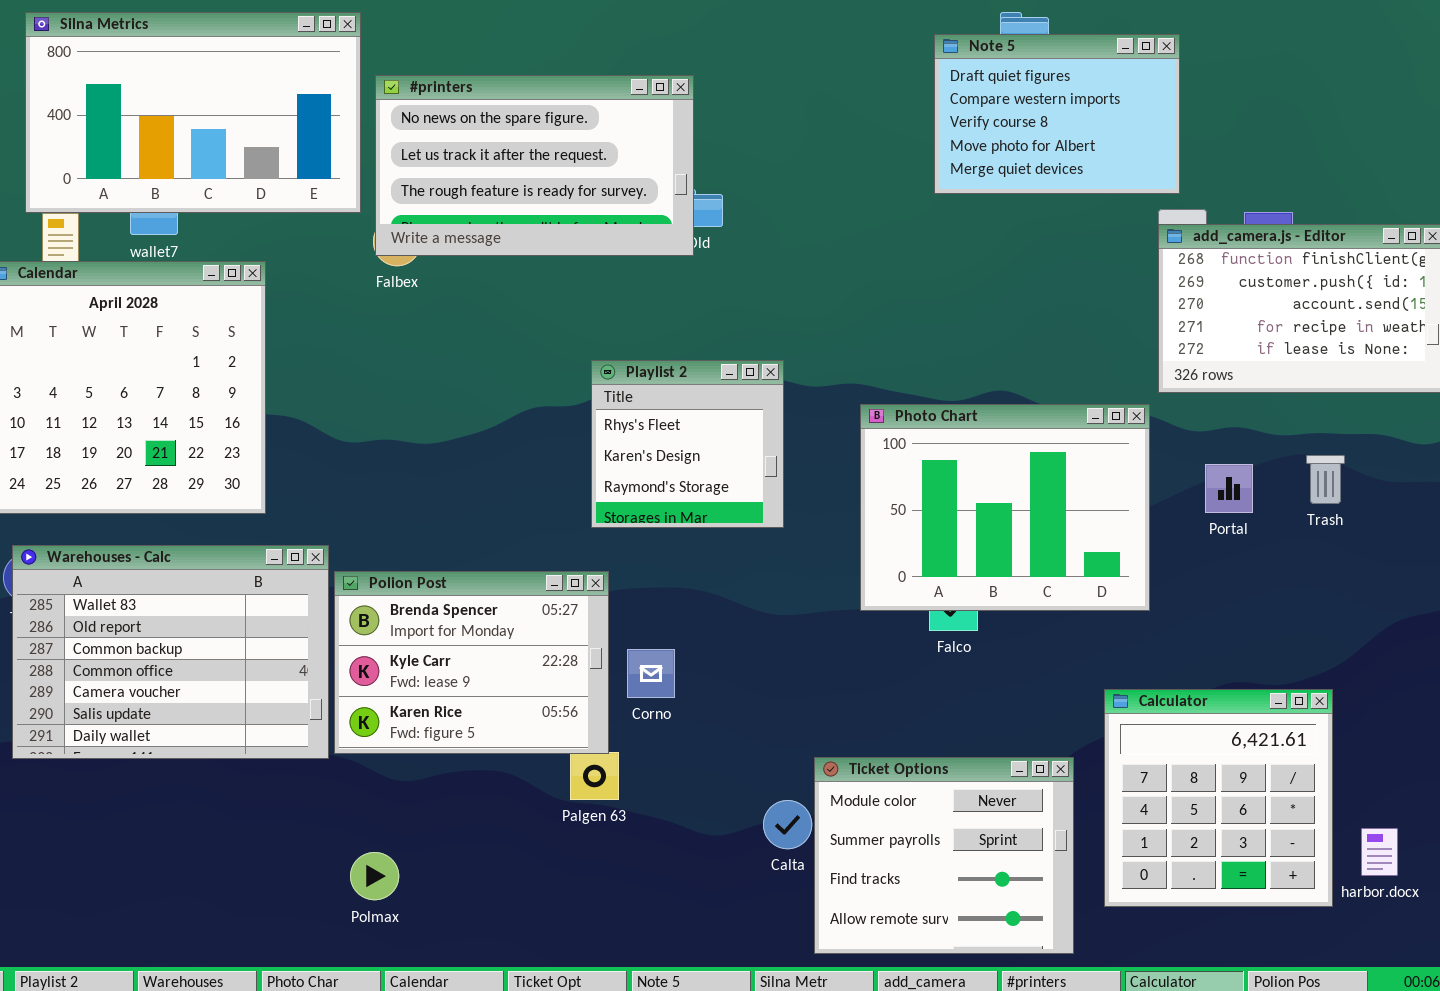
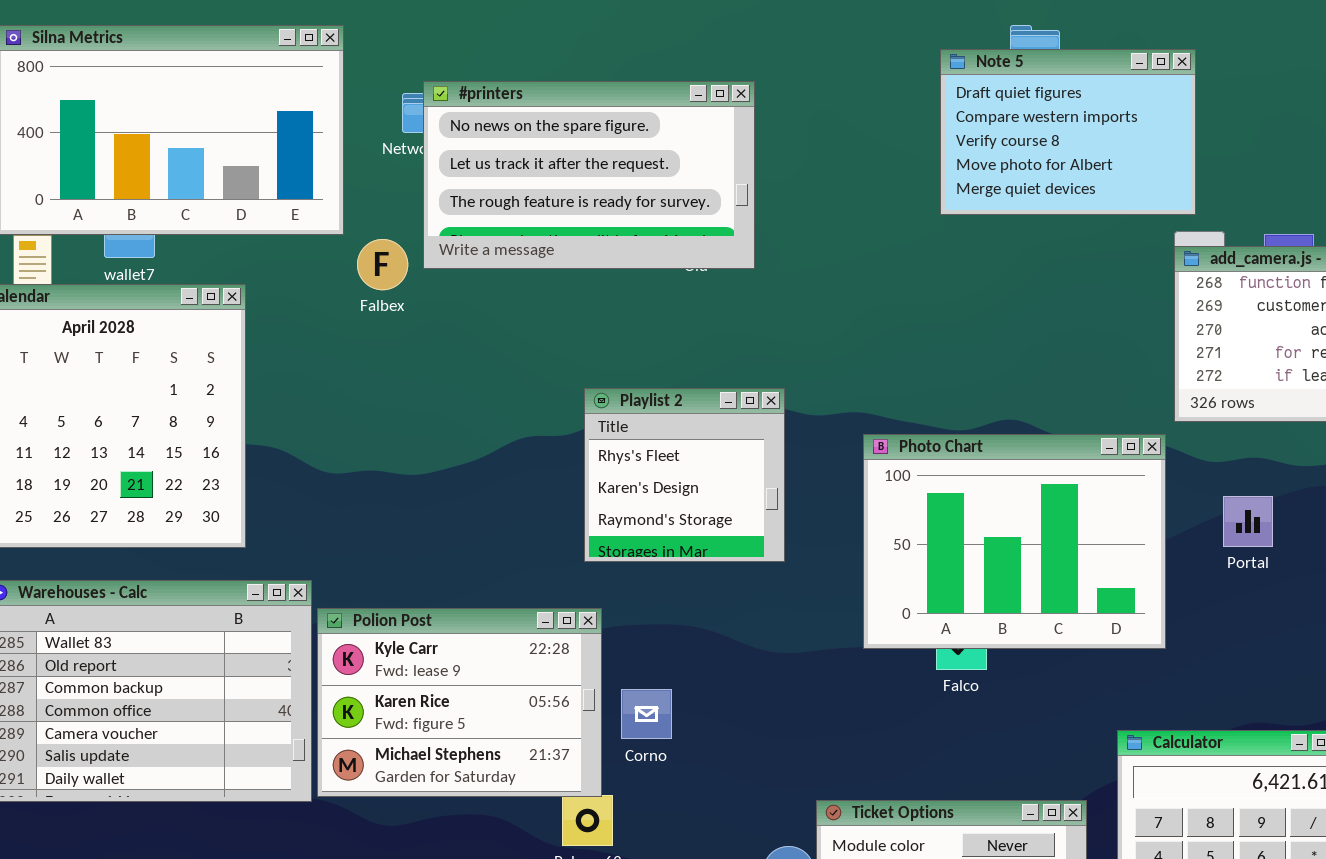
#printers: [375,75,694,256] -> [423,81,755,269], moved
Polion Post: [334,571,609,754] -> [317,608,602,797], scrolled down 1 row

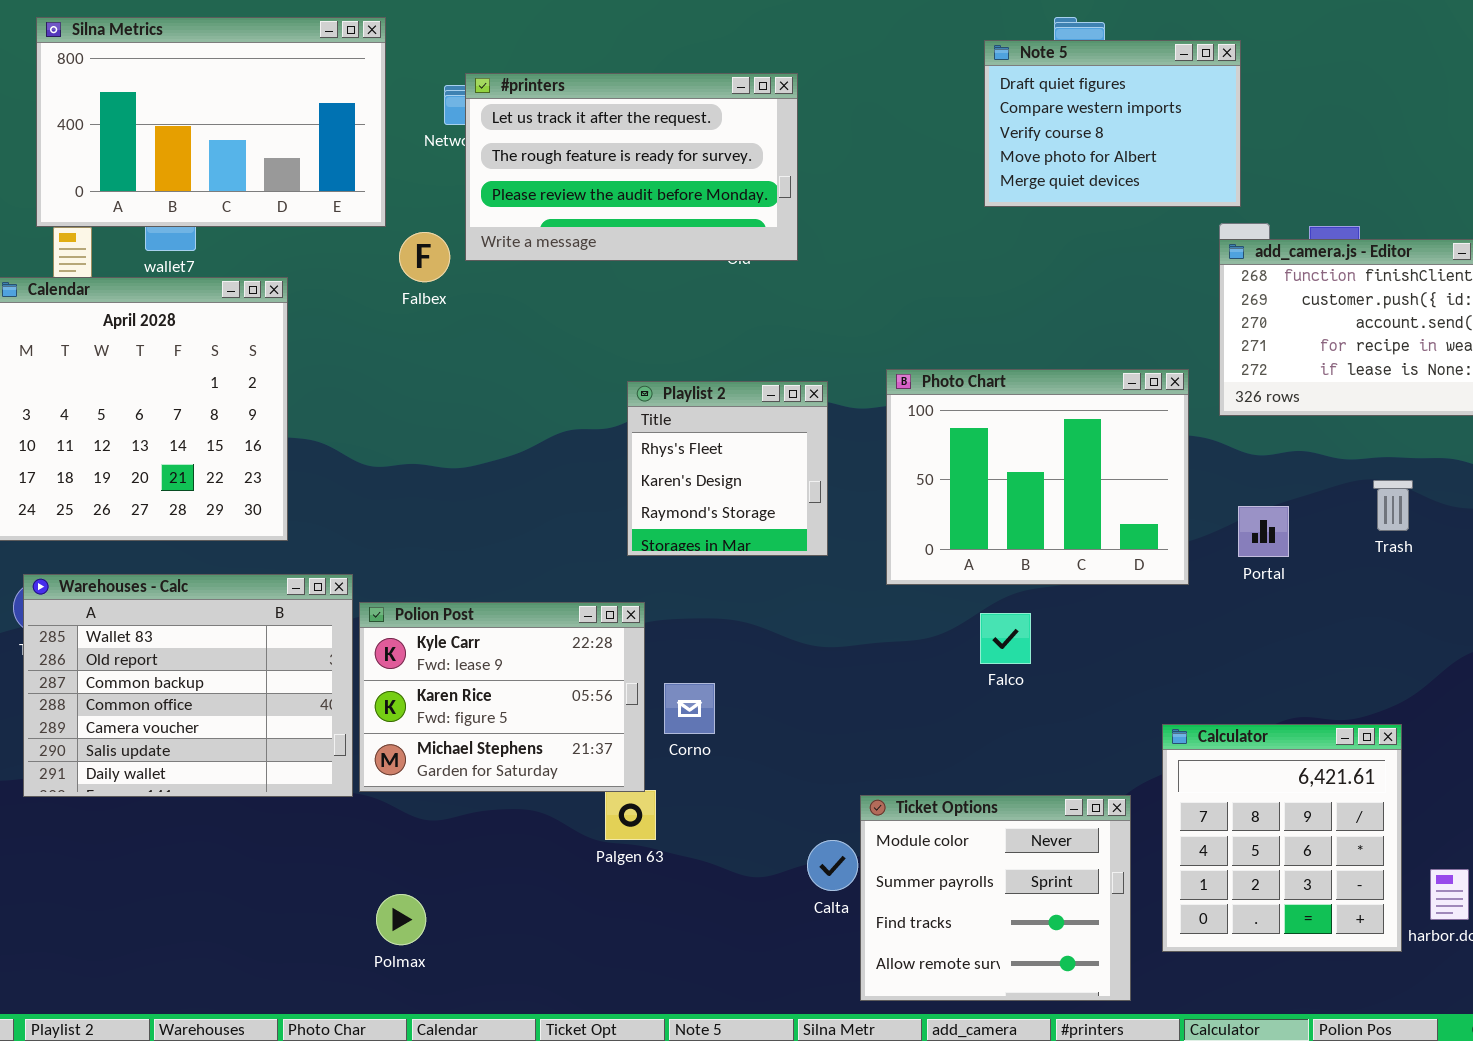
#printers: [423,81,755,269] -> [465,73,798,261], scrolled down 1 row
Photo Chart: [863,434,1166,649] -> [886,369,1189,585], moved
Portal: [1223,496,1273,547] -> [1238,506,1289,557], moved

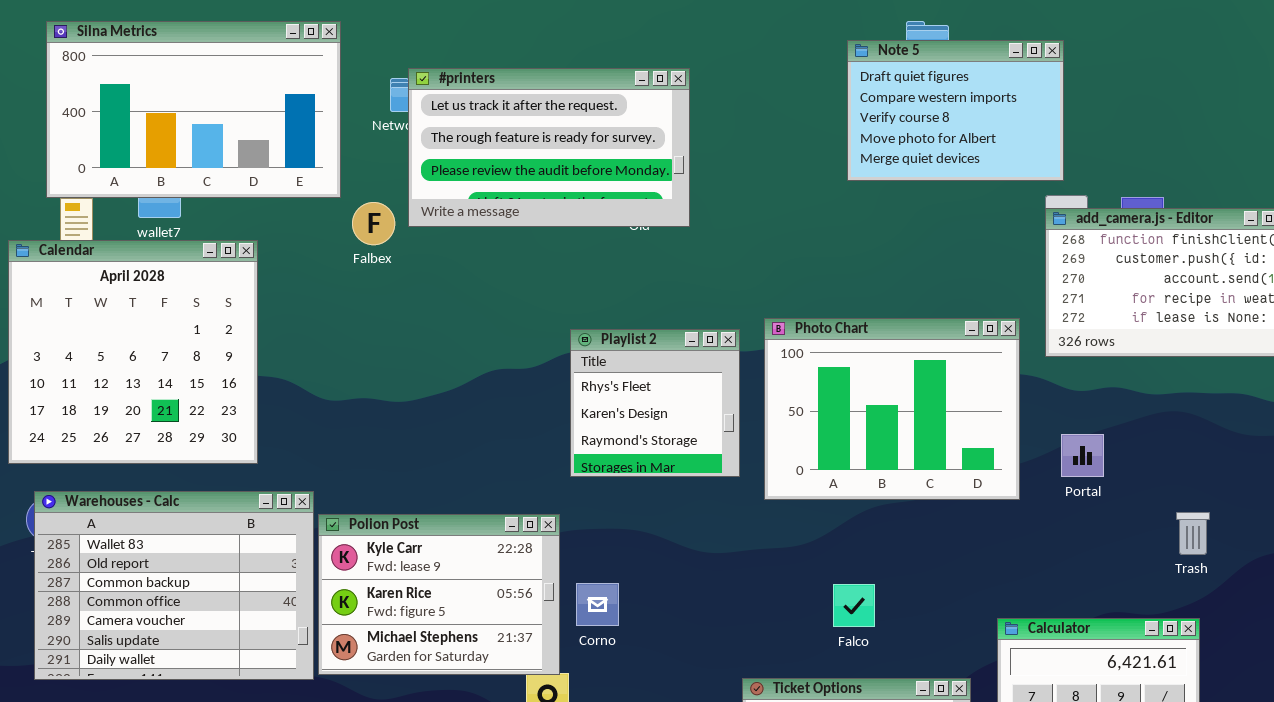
Playlist 2: [627,381,828,556] -> [570,329,740,477], moved
Trash: [1373,480,1413,531] -> [1176,512,1210,555], moved
Falco: [980,613,1031,664] -> [833,584,875,627], moved

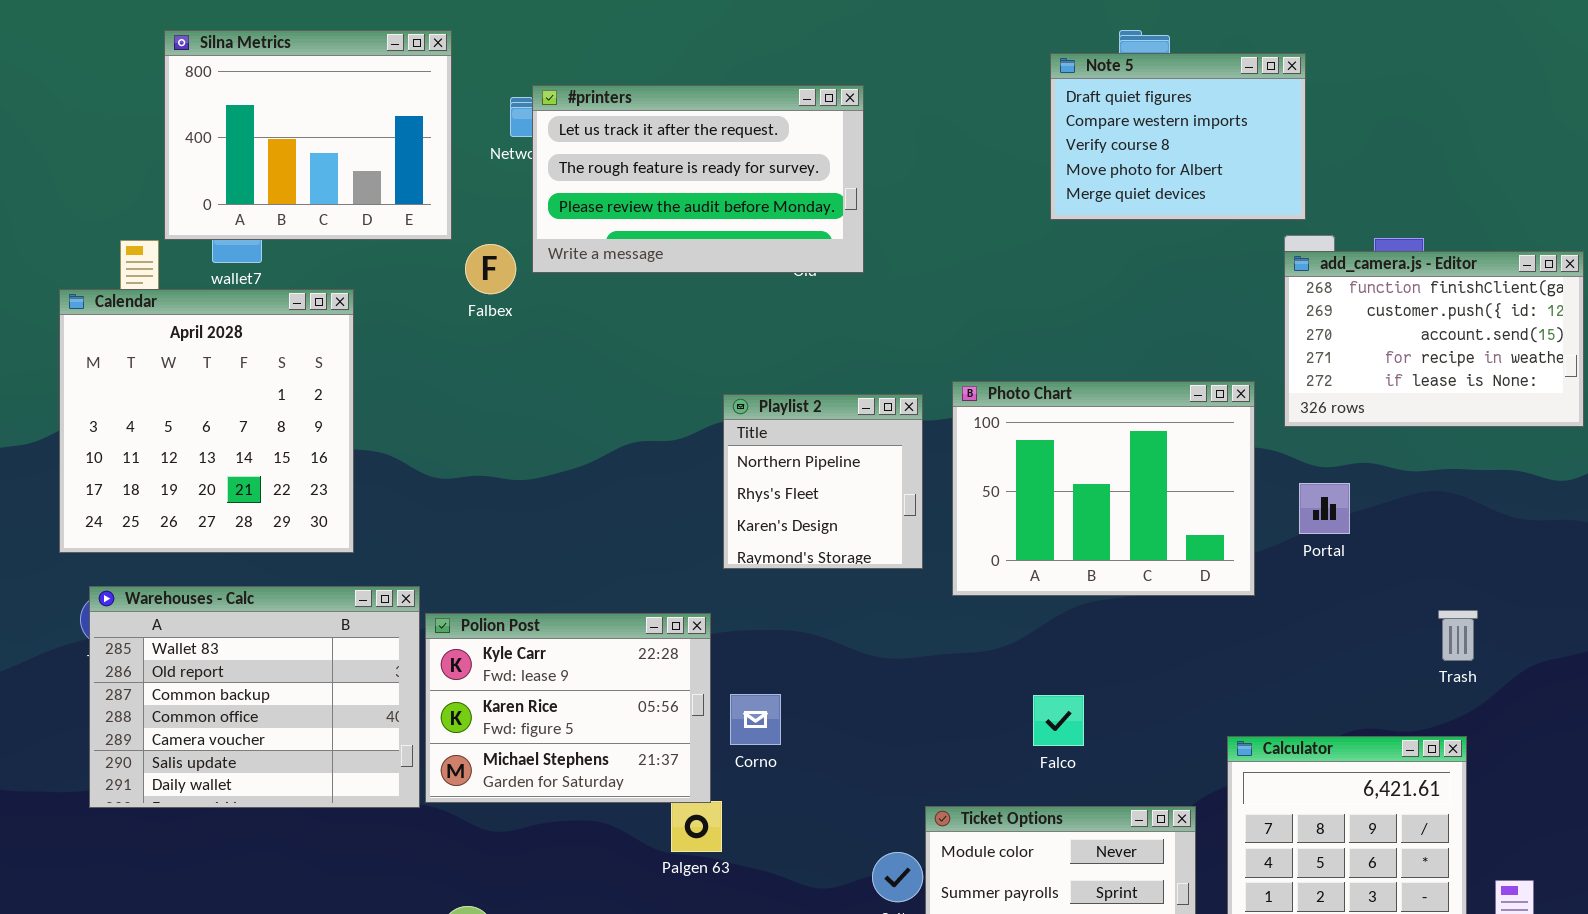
Silna Metrics: [46,21,341,198] -> [164,30,452,240], resized
Playlist 2: [570,329,740,477] -> [723,394,923,569], scrolled up 1 row
Portal: [1061,434,1104,477] -> [1299,483,1350,534], moved

